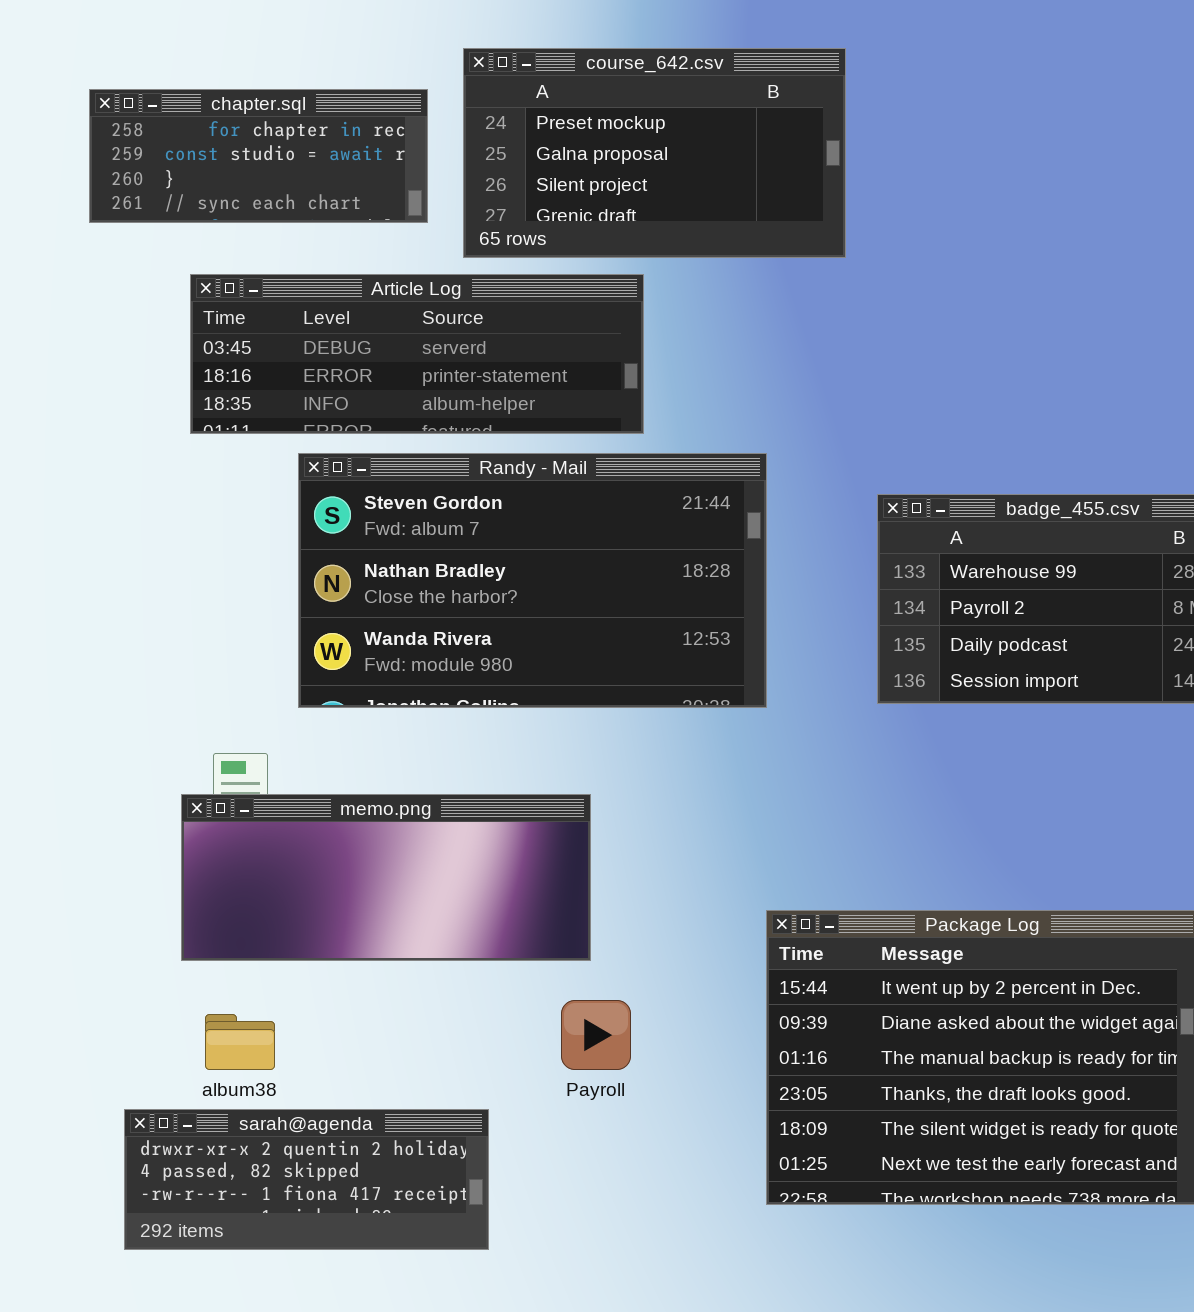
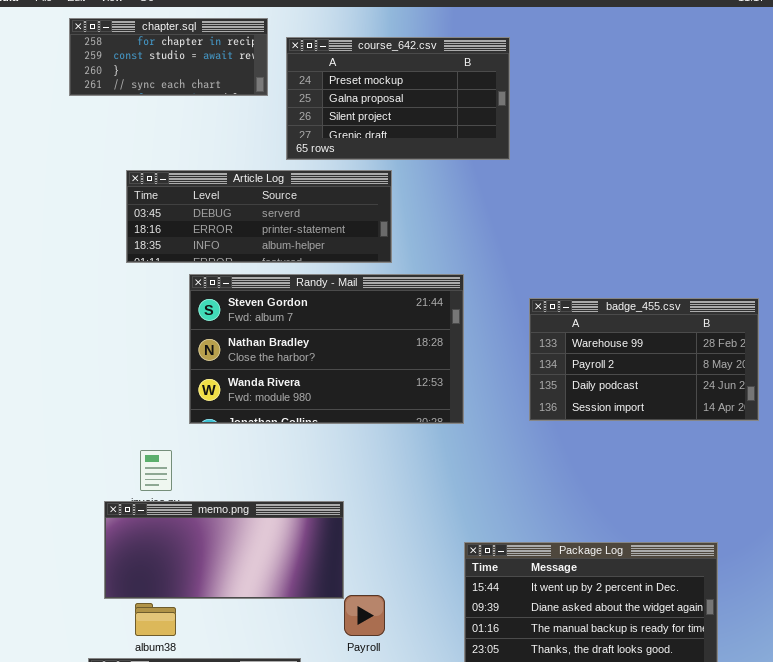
chapter.sql: [89,89,428,223] -> [69,18,268,96], moved
memo.png: [181,794,591,961] -> [104,501,344,599], moved

